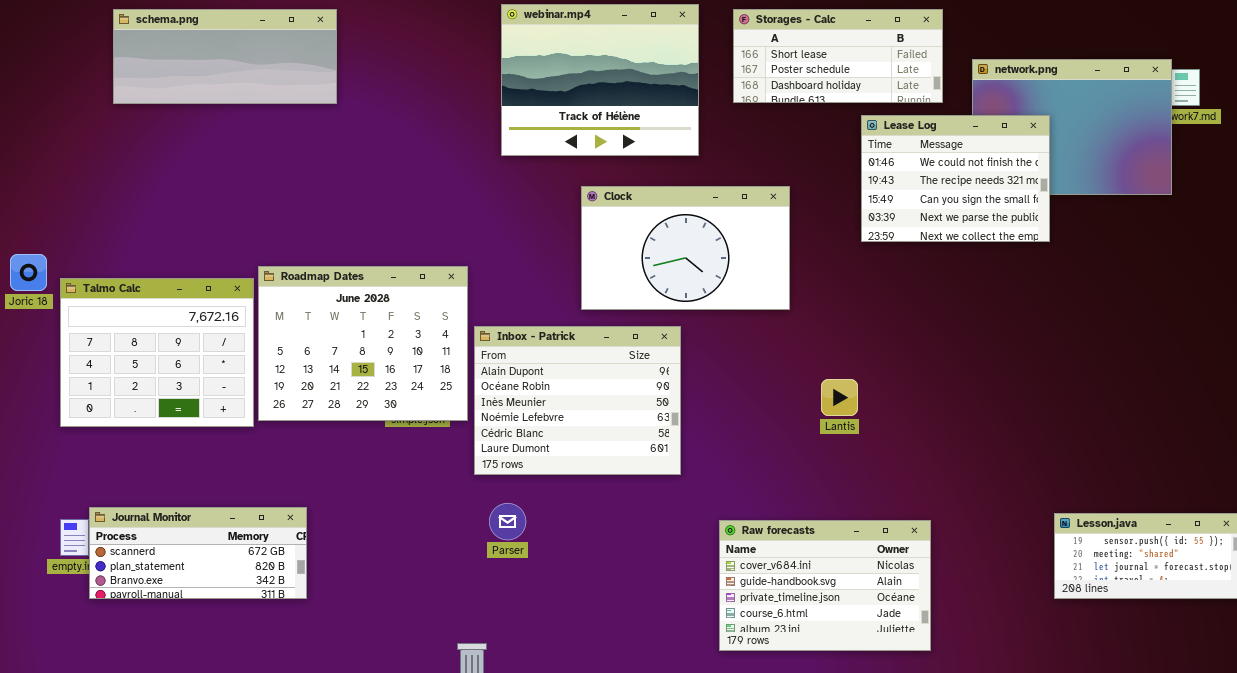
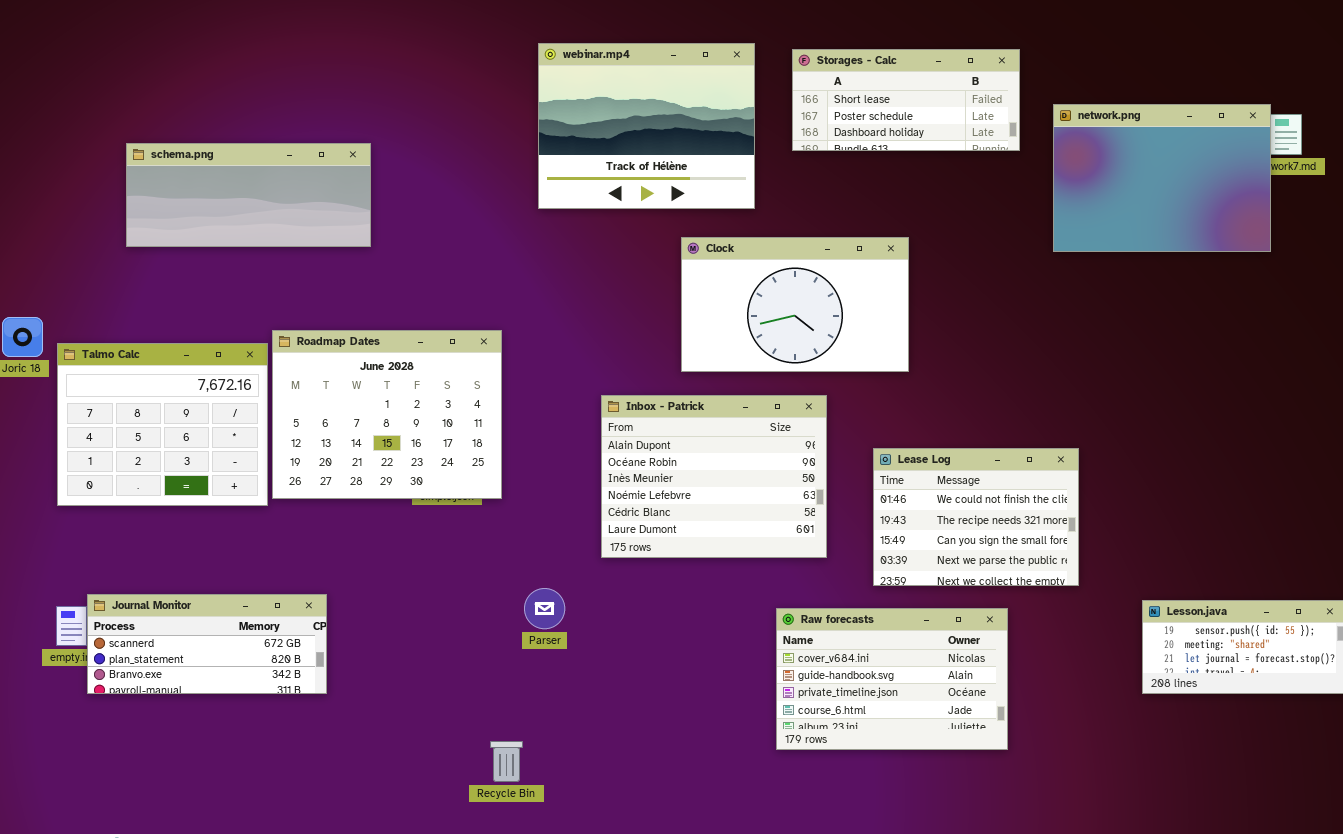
schema.png: [113,9,337,104] -> [126,143,371,247], moved
Lease Log: [861,115,1050,242] -> [873,448,1079,586], moved
Clock: [581,186,790,310] -> [681,237,909,372], moved
Inbox - Patrick: [474,326,681,475] -> [601,395,827,558], moved

